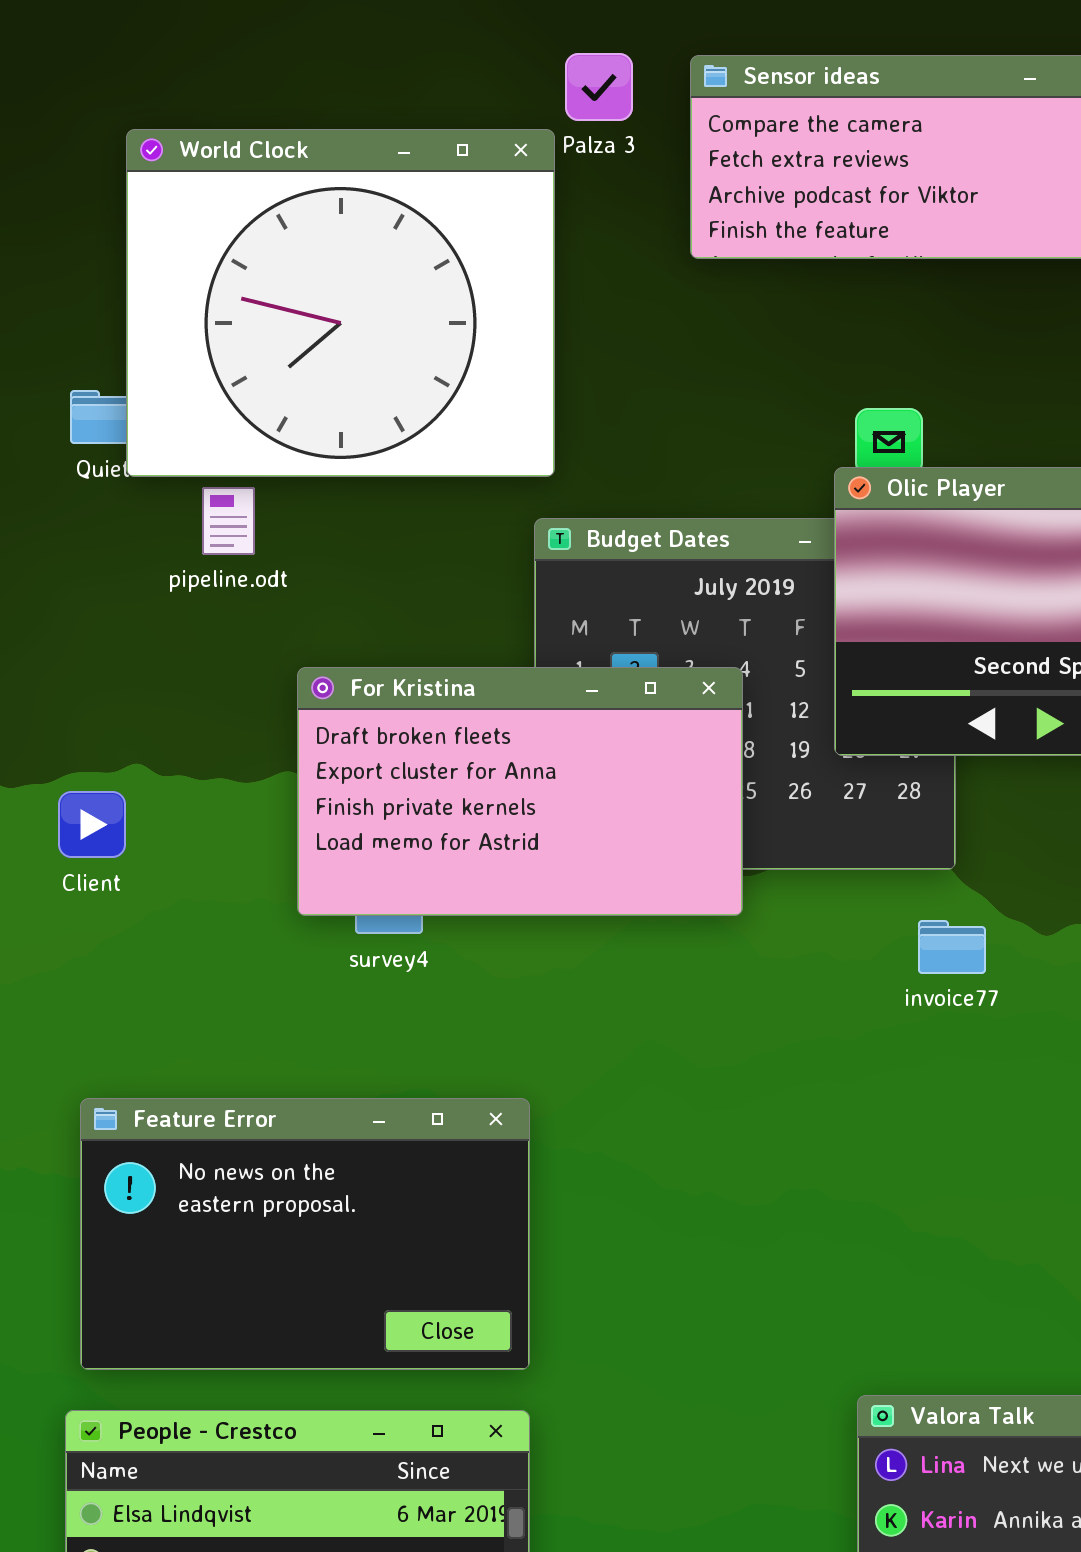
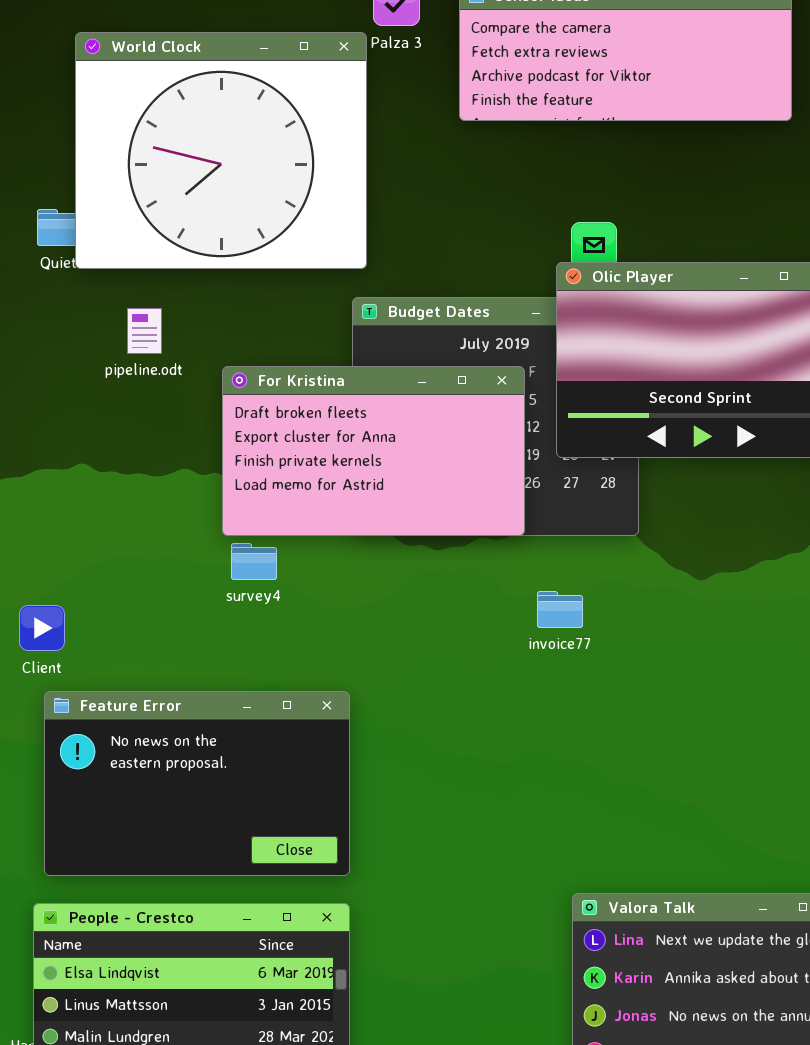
pipeline.odt: [202,487,255,555] -> [127,308,162,354], moved
For Kristina: [297,667,743,916] -> [222,366,525,536], moved
Client: [58,791,126,858] -> [19,605,65,651], moved
invoice77: [918,920,986,974] -> [537,591,583,628], moved

